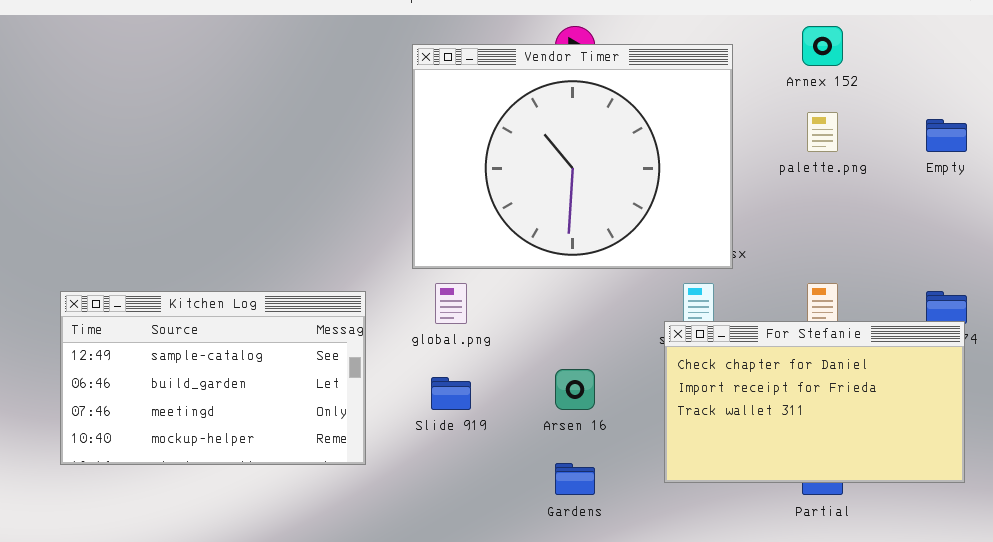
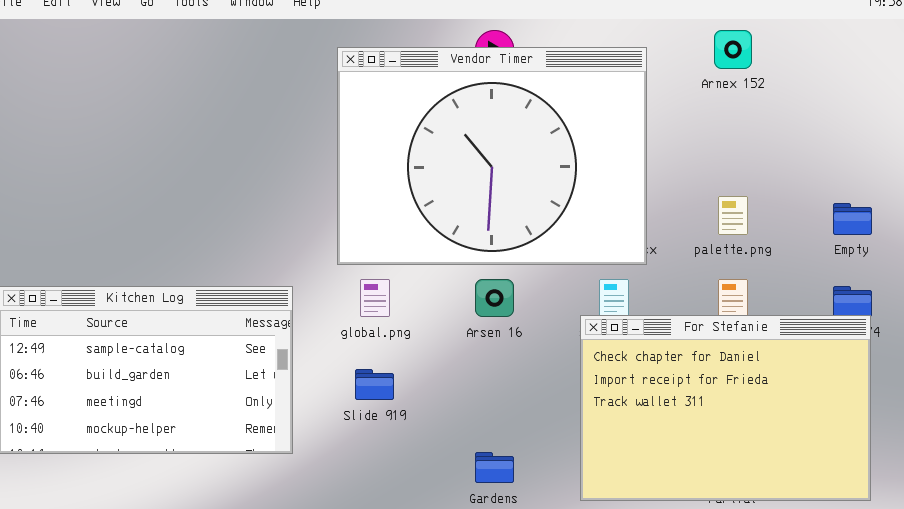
palette.png: [807,112,838,152] -> [718,196,748,235], moved
Empty: [926,119,967,152] -> [833,203,872,235], moved
For Stefanie: [664,321,965,483] -> [580,315,871,501], resized
Arsen 16: [555,369,595,410] -> [475,279,514,317], moved

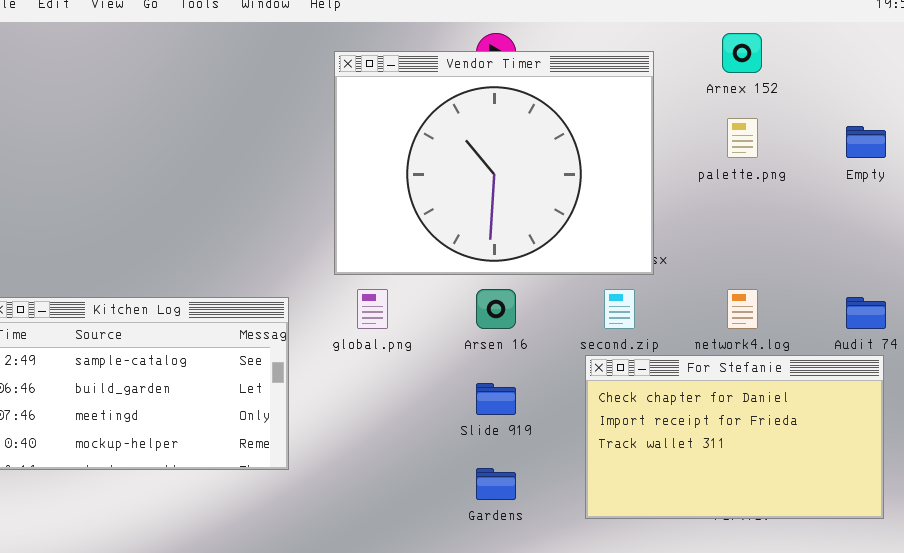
palette.png: [718,196,748,235] -> [727,118,758,158], moved
Empty: [833,203,872,235] -> [846,126,886,158], moved
For Stefanie: [580,315,871,501] -> [585,355,884,519], resized
Slide 919: [355,369,394,400] -> [476,383,516,415], moved

